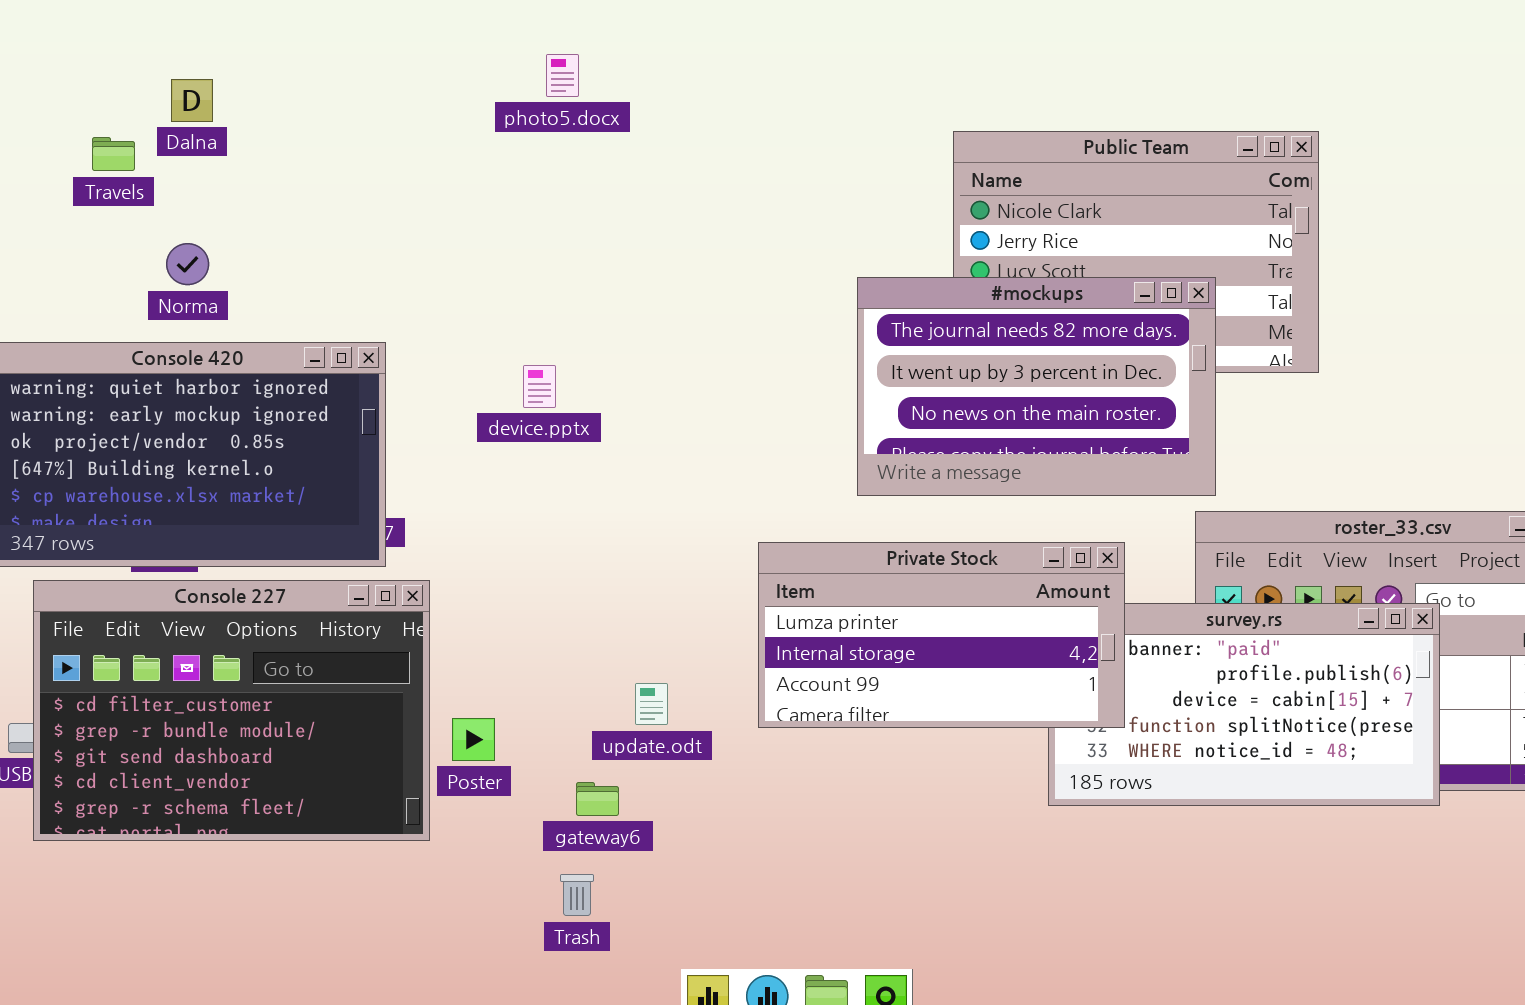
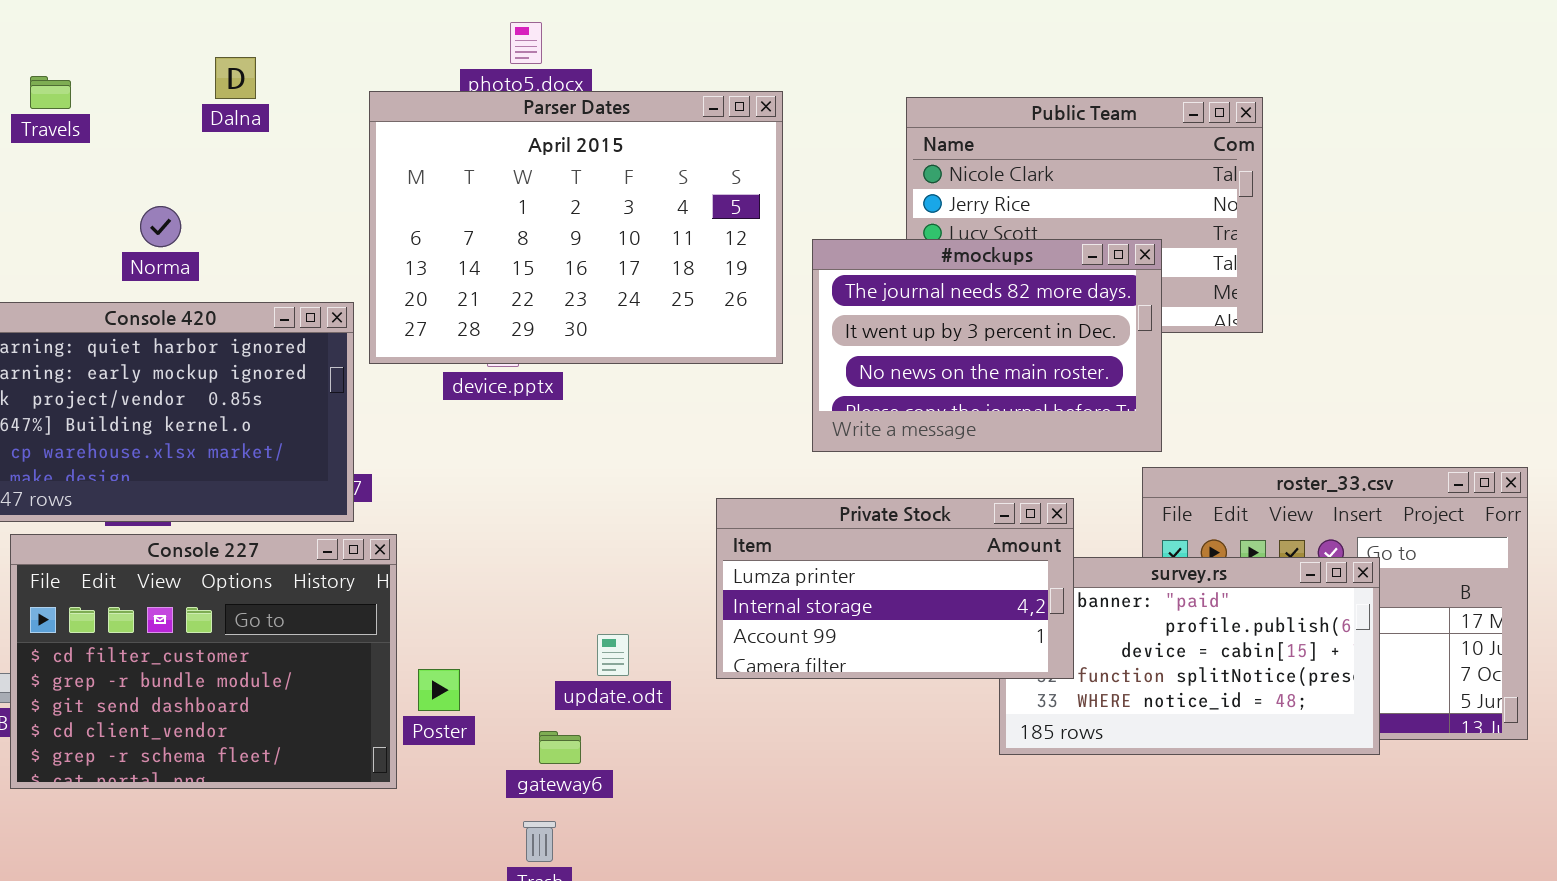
Dalna: [171,79,213,122] -> [215,57,256,99], moved
Parser Dates: none -> [369,91,783,364], opened
Travels: [92,137,135,171] -> [30,76,71,109], moved

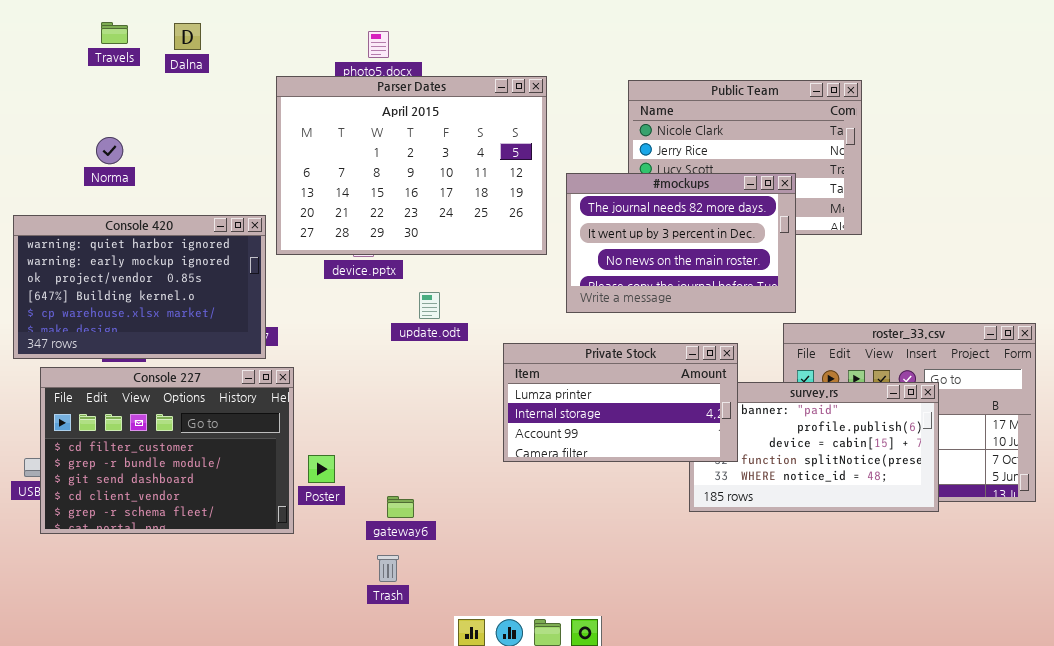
Dalna: [215,57,256,99] -> [174,23,201,50], moved
Travels: [30,76,71,109] -> [101,22,128,44], moved
Norma: [140,206,181,247] -> [96,137,123,164], moved
update.odt: [597,634,629,676] -> [419,292,440,319], moved

